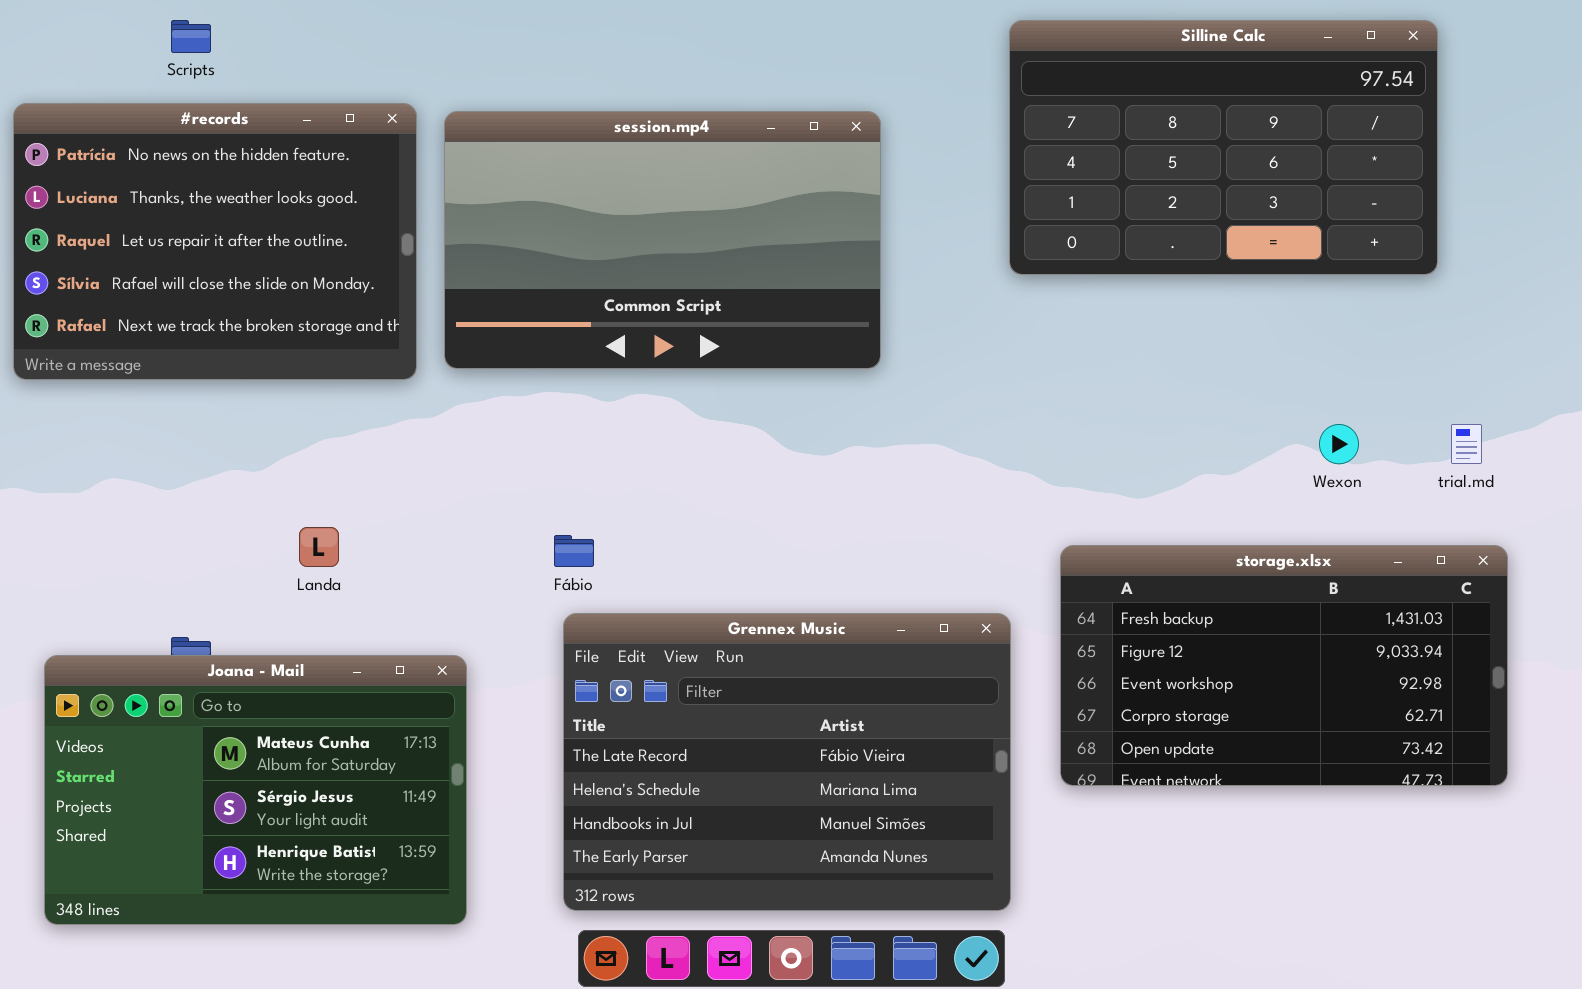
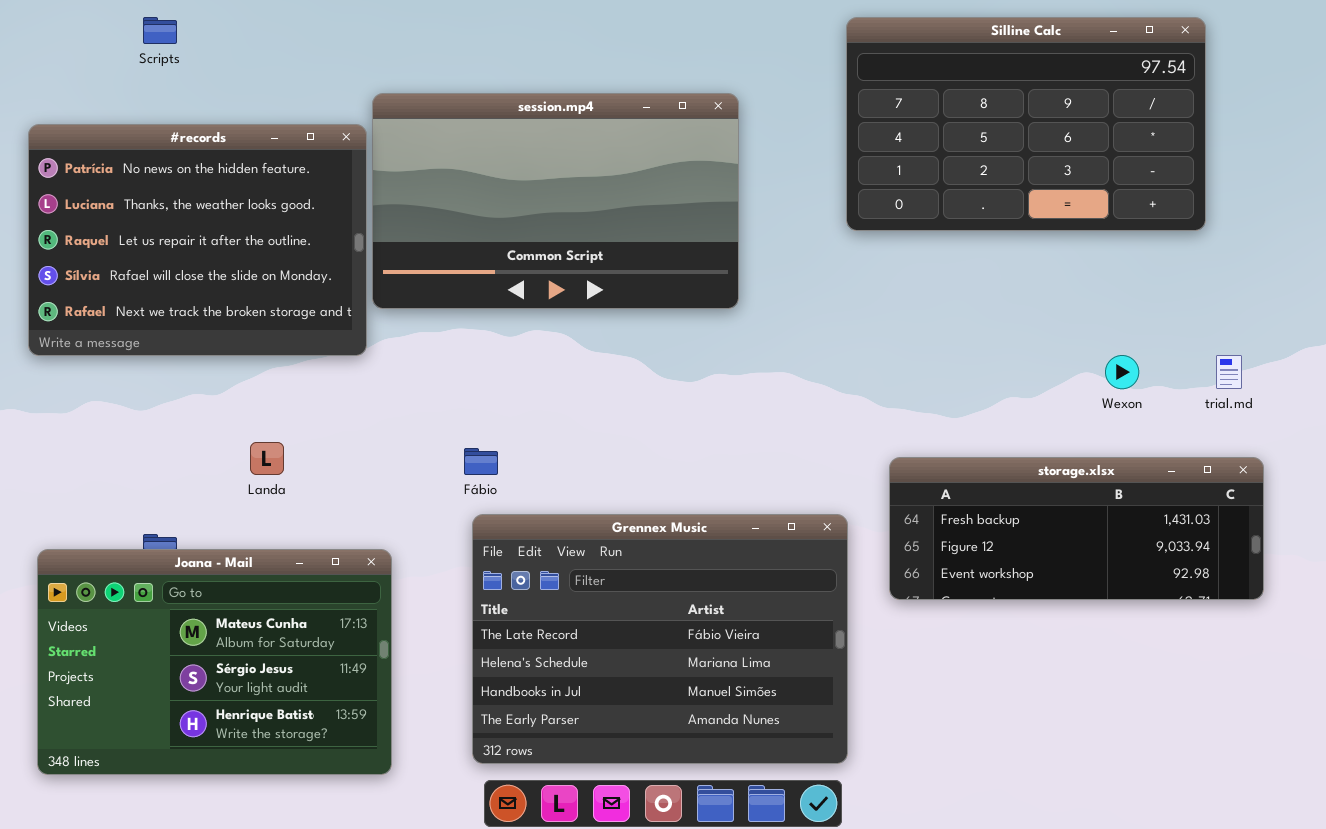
#records: [13,103,417,380] -> [28,124,367,356], moved
storage.xlsx: [1060,545,1508,786] -> [889,457,1264,600], resized

